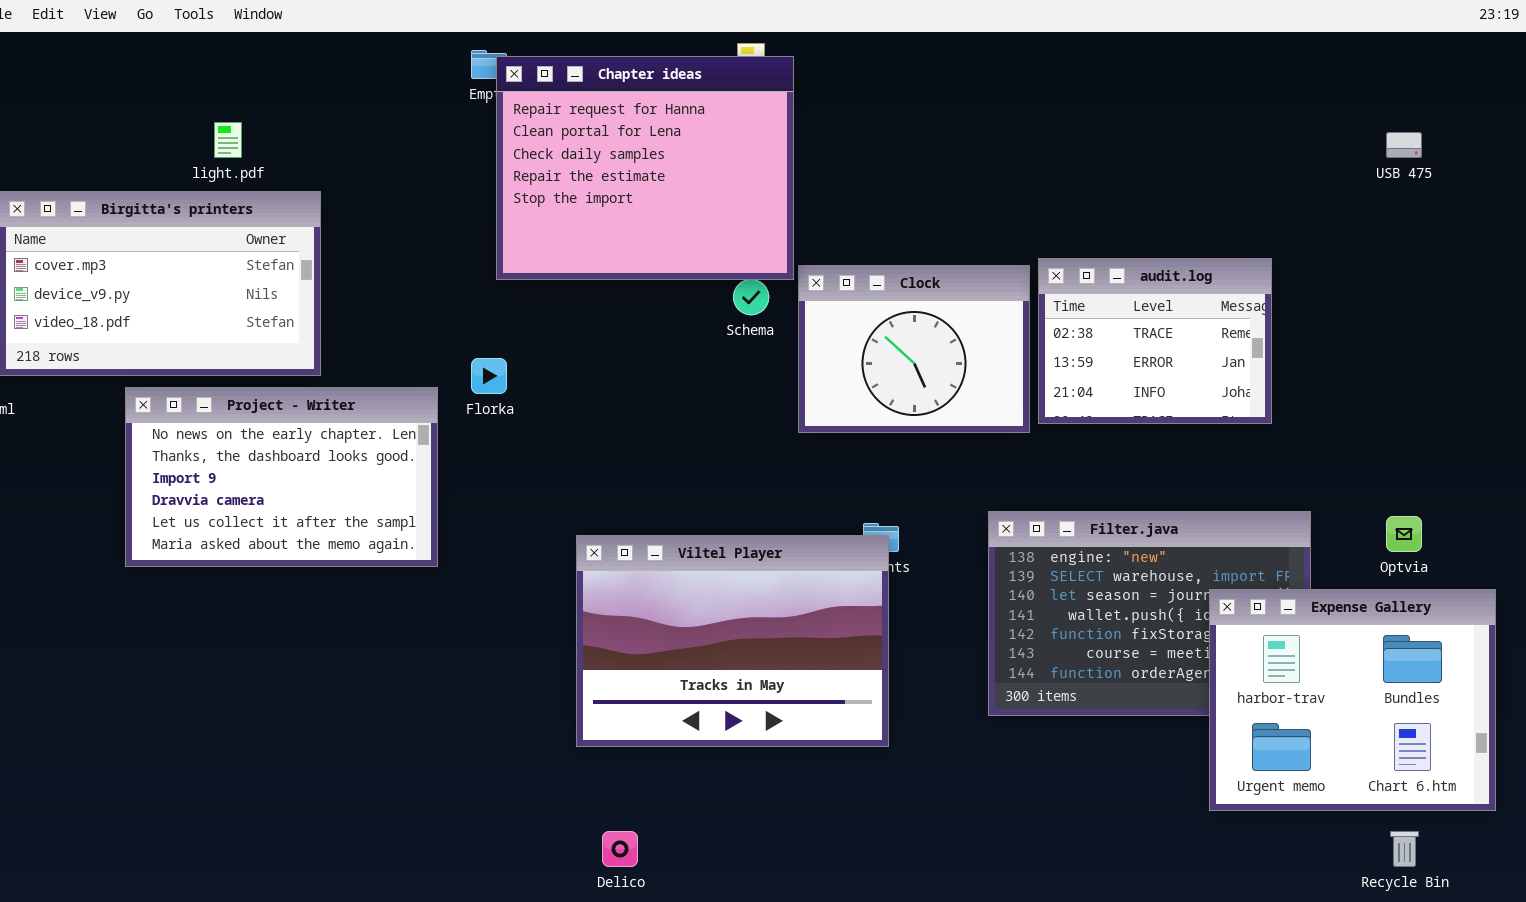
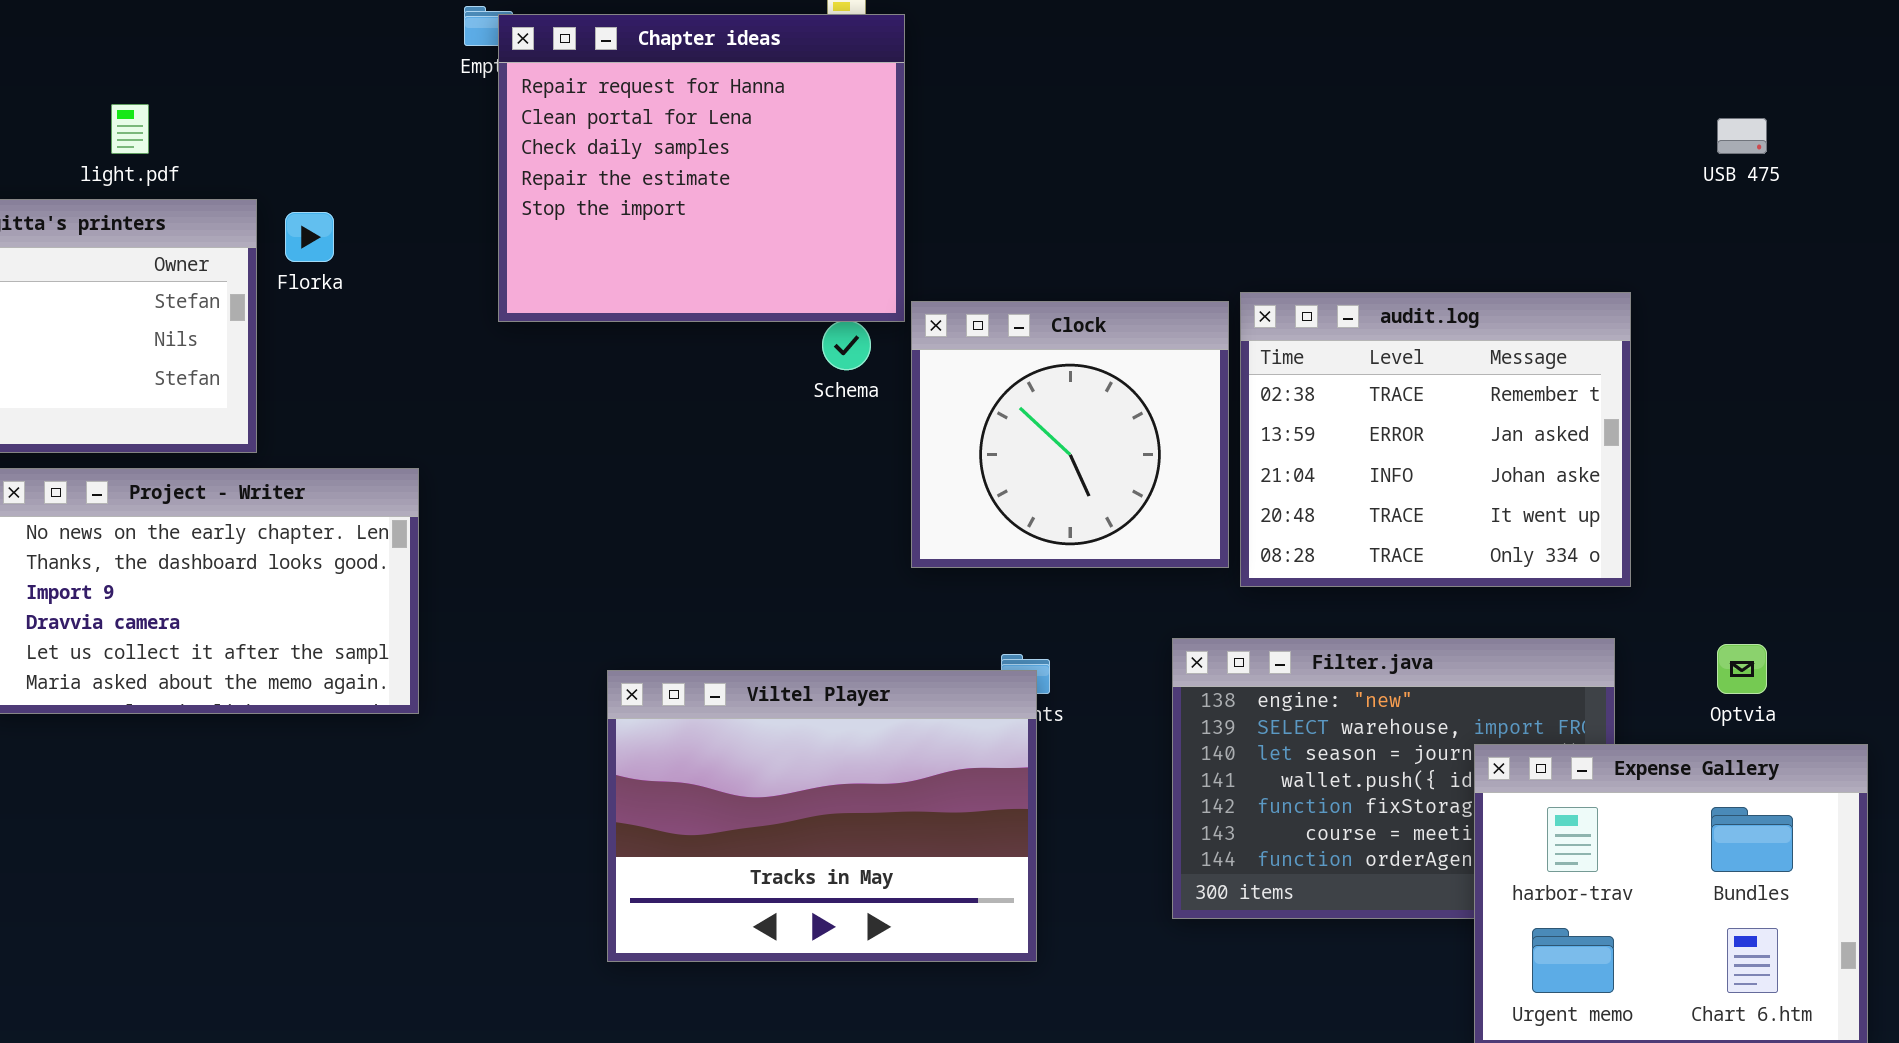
audit.log: [1038,258,1272,424] -> [1240,292,1631,587], resized
Clock: [798,265,1030,433] -> [911,301,1229,568], resized
Florka: [471,358,507,394] -> [285,212,334,262], moved

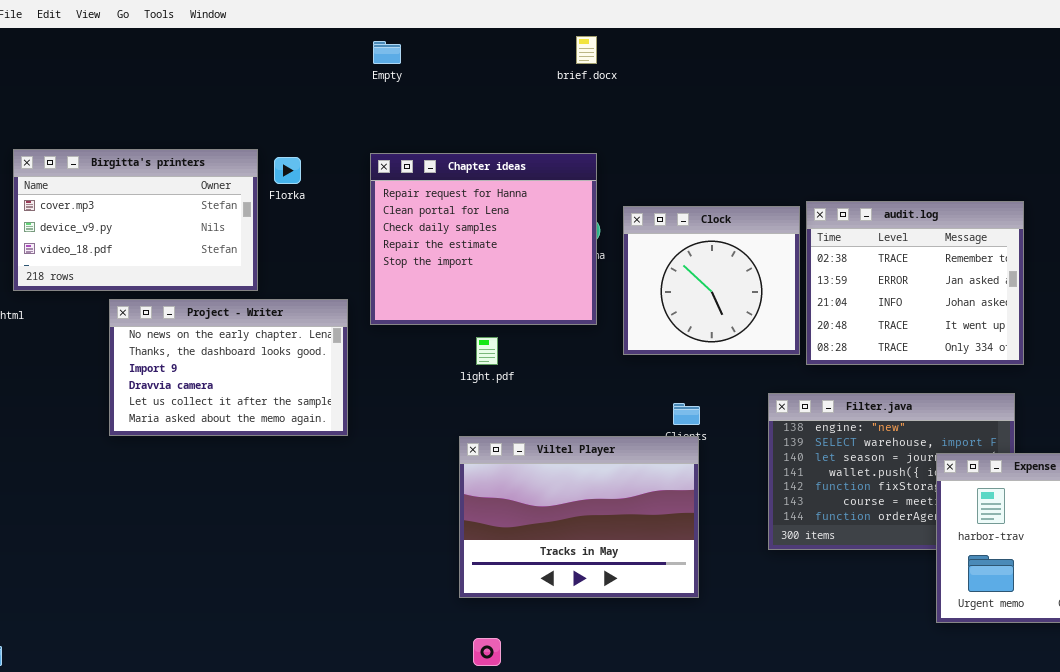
Chapter ideas: [498,14,905,322] -> [370,153,597,325], moved
light.pdf: [111,104,149,154] -> [476,337,498,365], moved
Viltel Player: [607,670,1037,962] -> [459,436,699,598], moved

